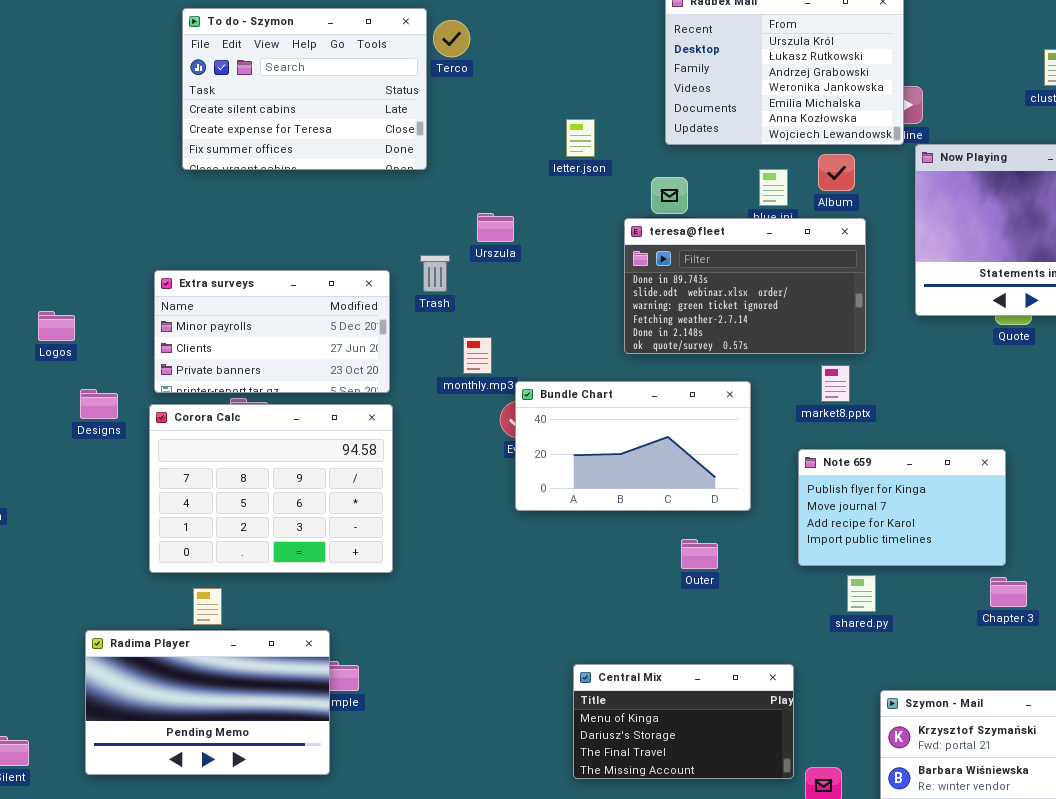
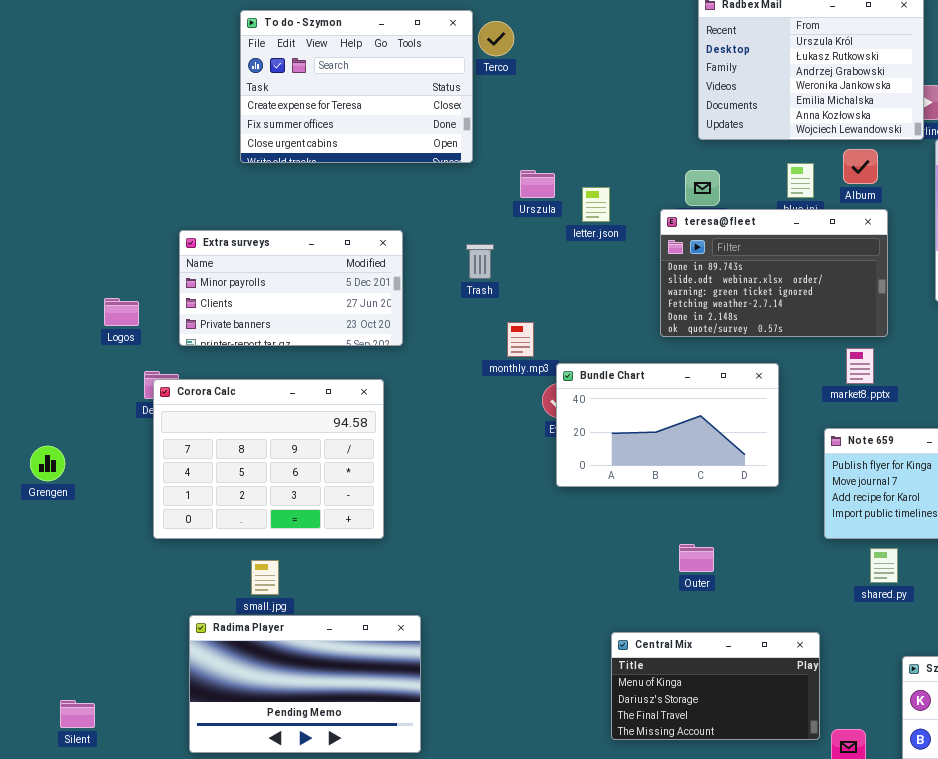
To do - Szymon: [182,8,427,170] -> [240,10,473,163], scrolled down 1 row
letter.json: [566,119,595,157] -> [582,187,610,222], moved
Urszula: [477,213,514,242] -> [520,170,555,198], moved
Extra surveys: [154,270,390,393] -> [179,230,403,346], moved
Corora Calc: [149,404,393,573] -> [153,379,384,539], moved
Outer: [681,539,718,569] -> [679,544,714,572], moved
Radima Player: [85,630,330,775] -> [189,615,421,753], moved

